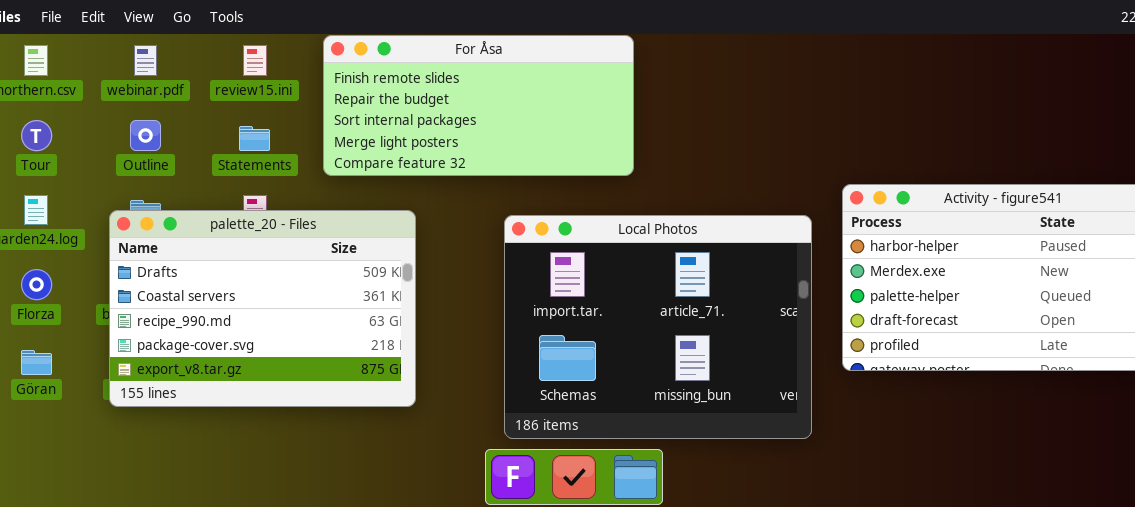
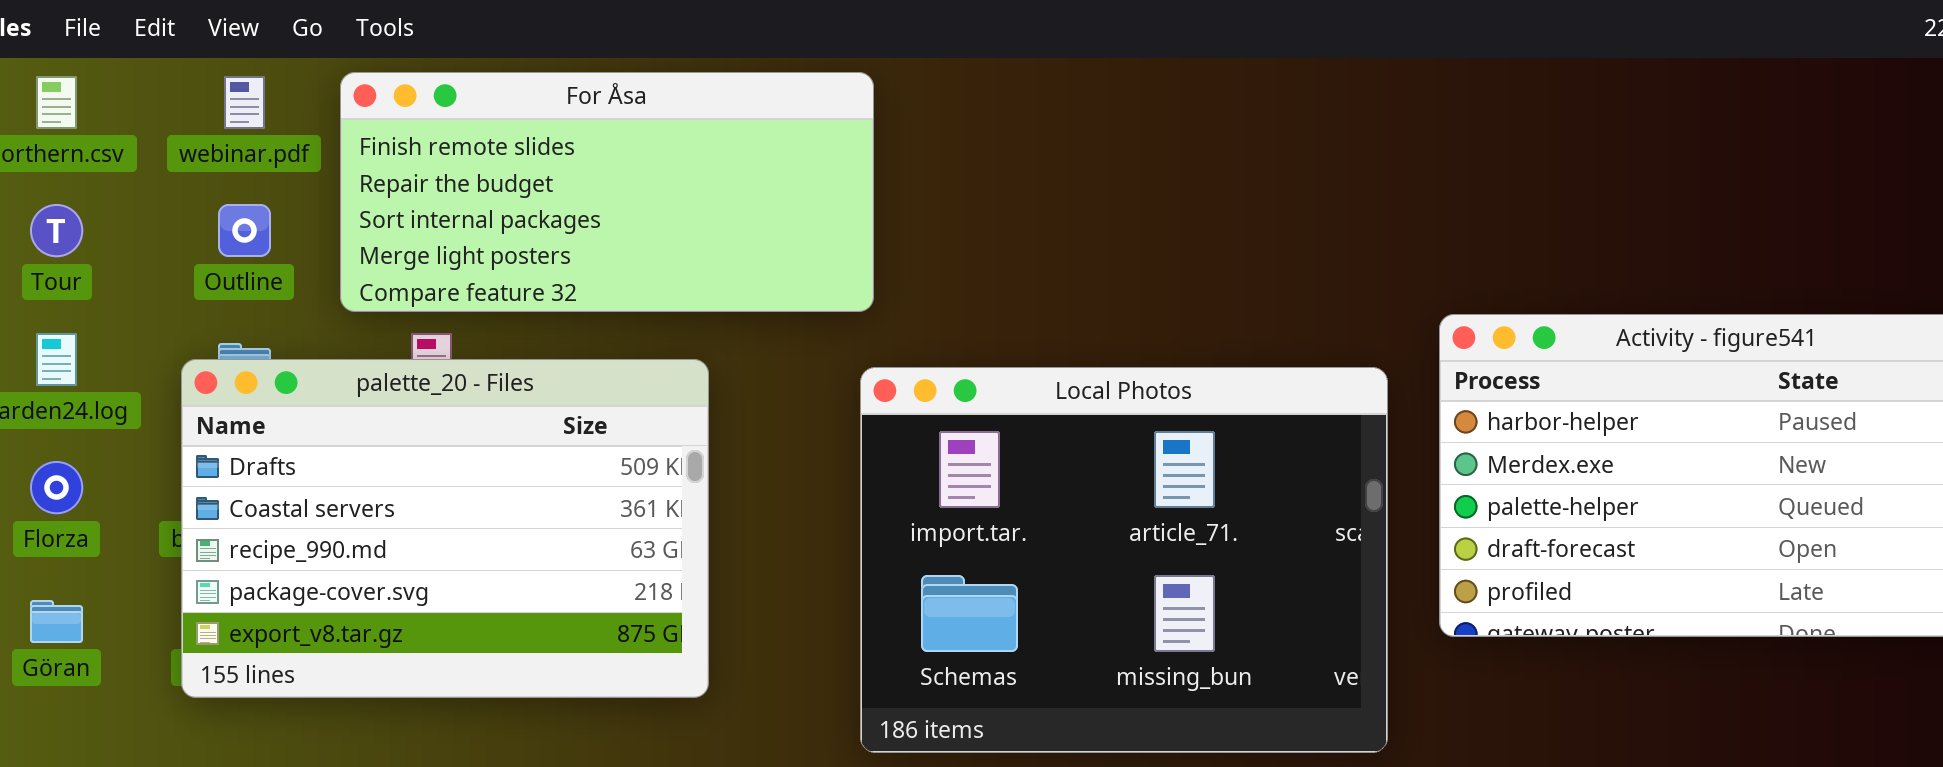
For Åsa: [323,35,634,176] -> [340,72,874,312], moved

